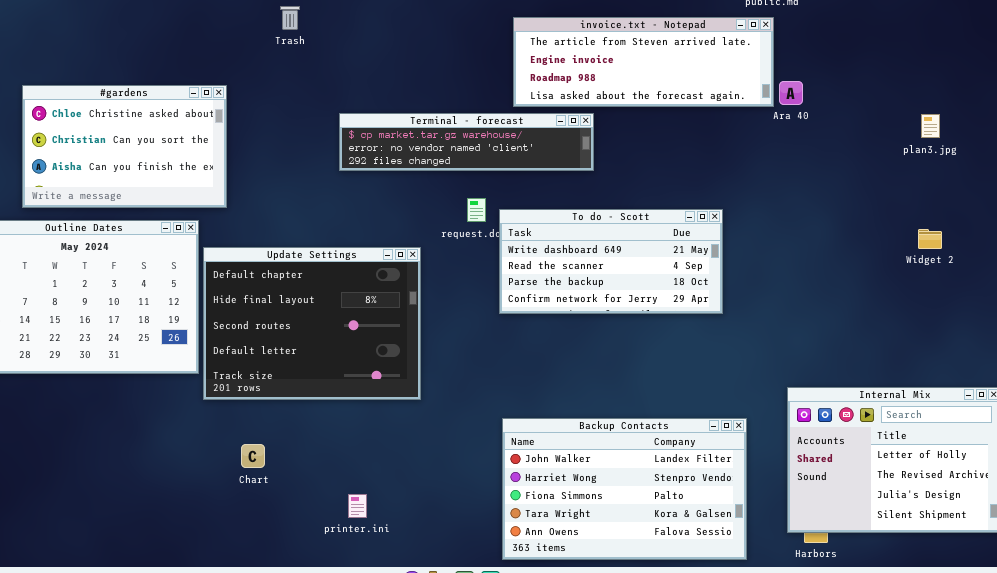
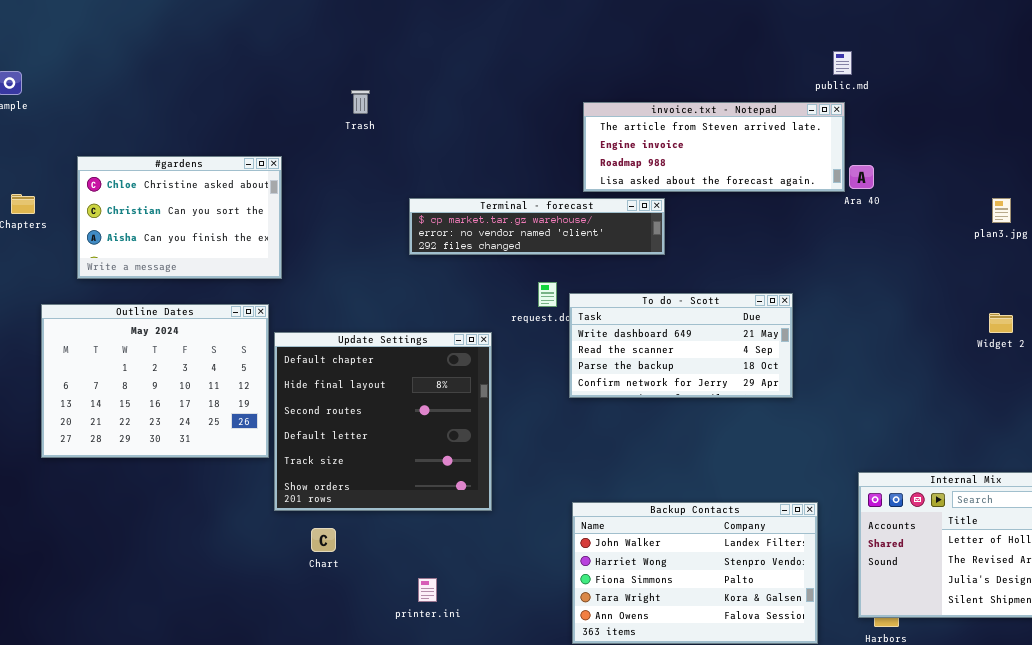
#gardens: [22,85,227,208] -> [77,156,282,279], moved
Update Settings: [203,247,421,400] -> [274,332,492,511], resized

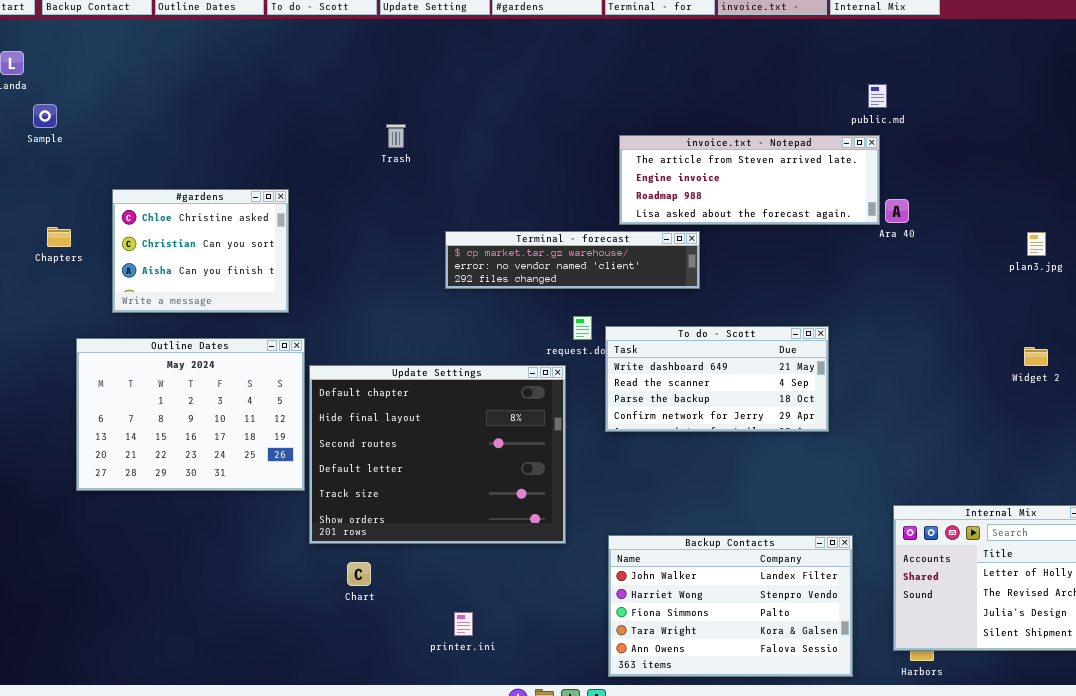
#gardens: [77,156,282,279] -> [112,189,289,313], resized
Update Settings: [274,332,492,511] -> [309,365,566,544], resized

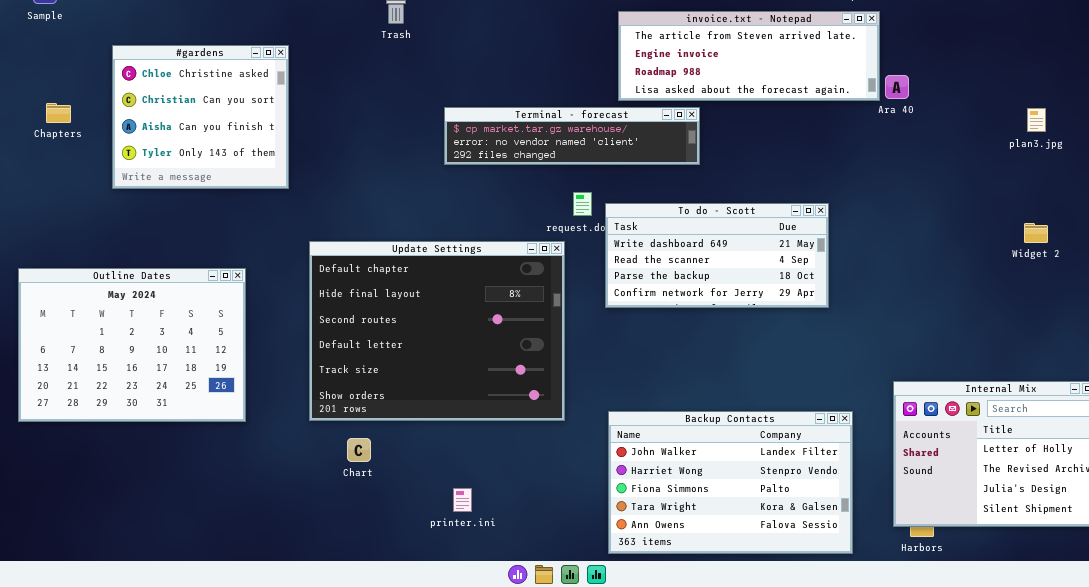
#gardens: [112,189,289,313] -> [112,45,289,189], resized
Outline Dates: [76,338,305,491] -> [18,268,246,422], moved

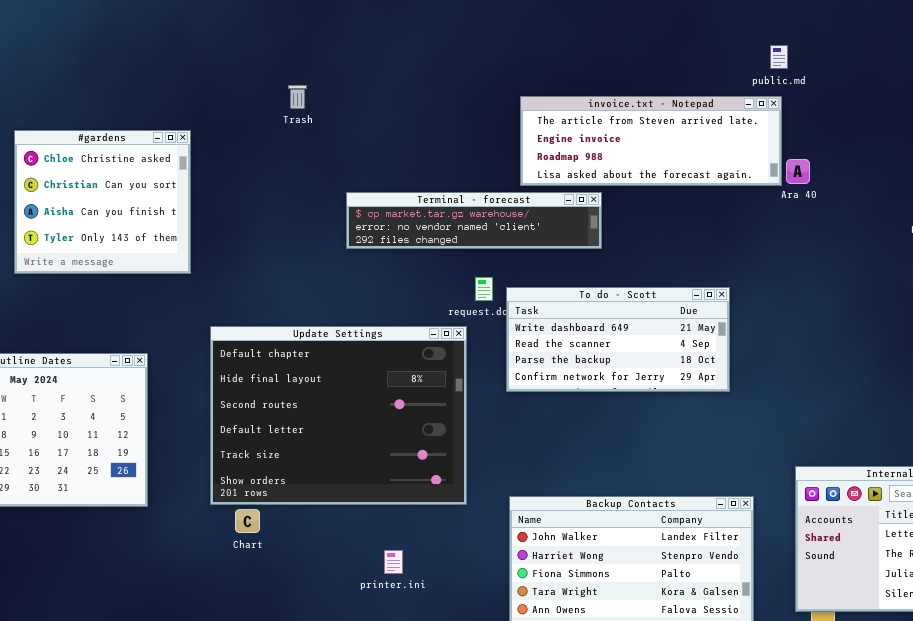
Chart: [347,438,371,462] -> [235,509,260,533], moved
printer.ini: [453,488,472,512] -> [384,550,403,574], moved

